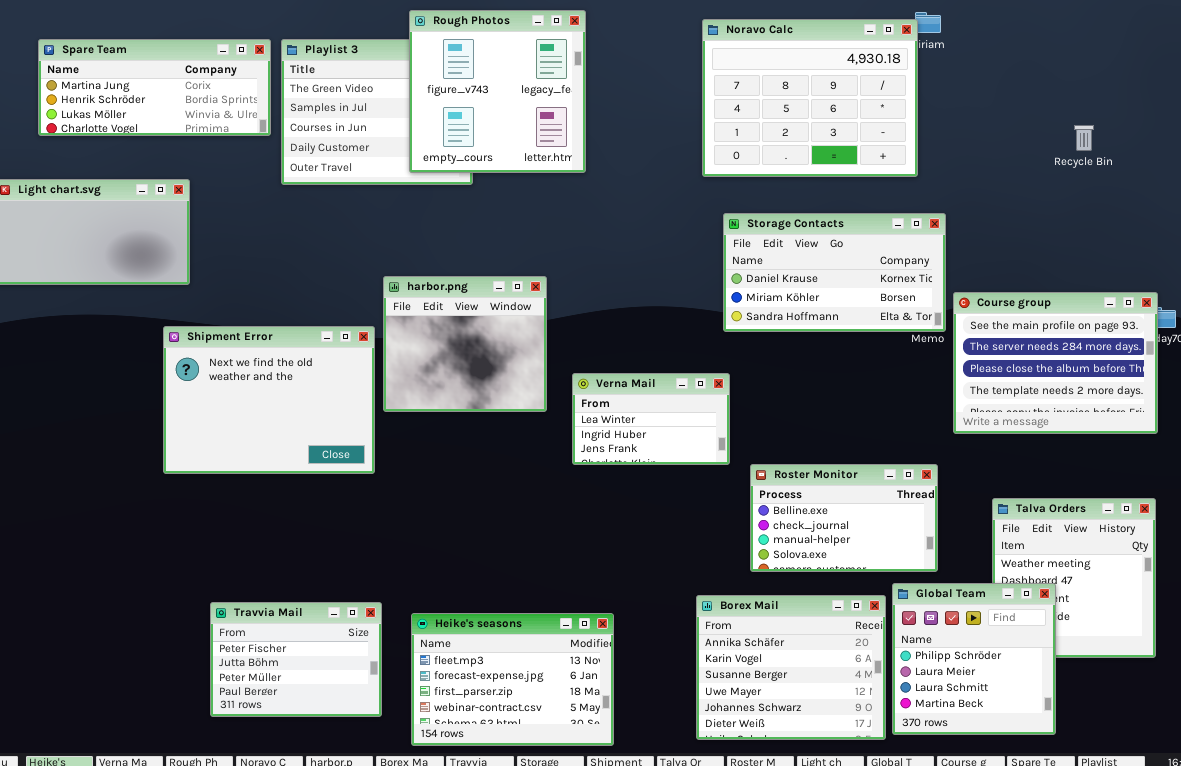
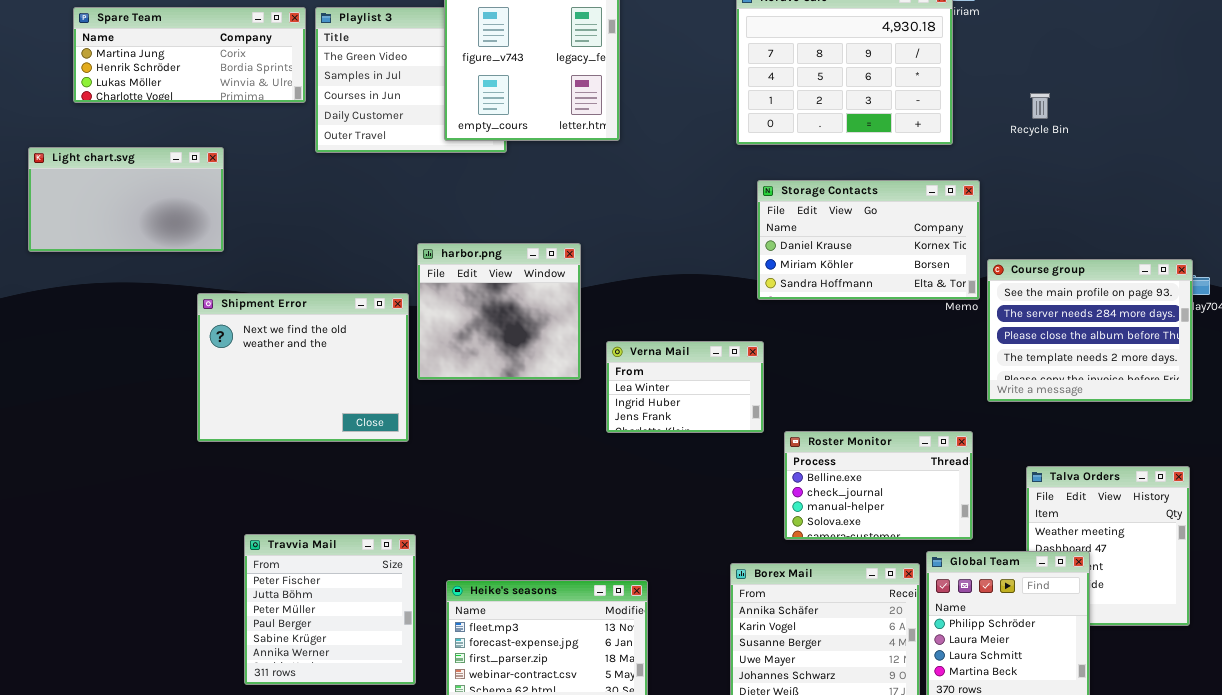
Recycle Bin: [1074,125,1094,151] -> [1030,93,1050,119], moved
Travvia Mail: [210,602,382,717] -> [244,534,416,685], resized

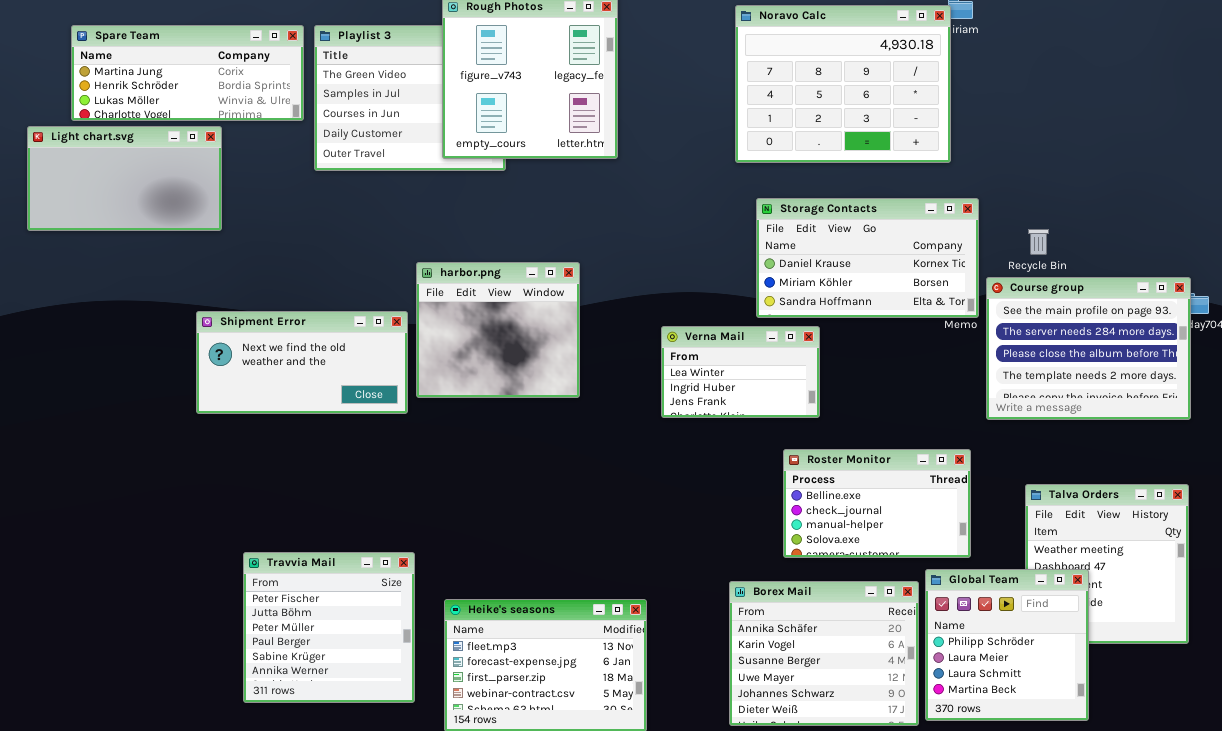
Recycle Bin: [1030,93,1050,119] -> [1028,229,1049,255], moved
Light chart.svg: [28,147,224,252] -> [27,126,222,231], moved
Shipment Error: [197,293,409,442] -> [196,311,408,414], resized
Verna Mail: [606,341,764,433] -> [661,326,820,418], moved

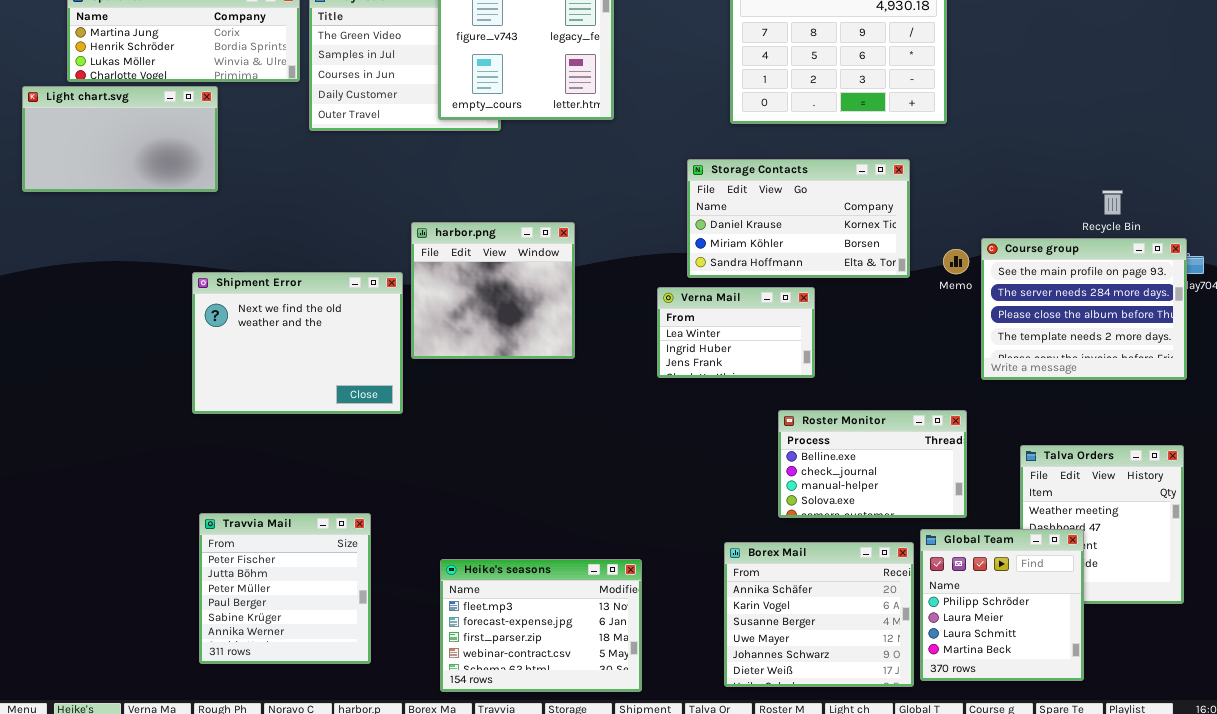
Storage Contacts: [756,198,979,318] -> [687,159,910,278], moved
Recycle Bin: [1028,229,1049,255] -> [1102,190,1123,215], moved
Shipment Error: [196,311,408,414] -> [192,272,403,414], resized
Travvia Mail: [243,552,415,703] -> [199,513,371,664], moved

